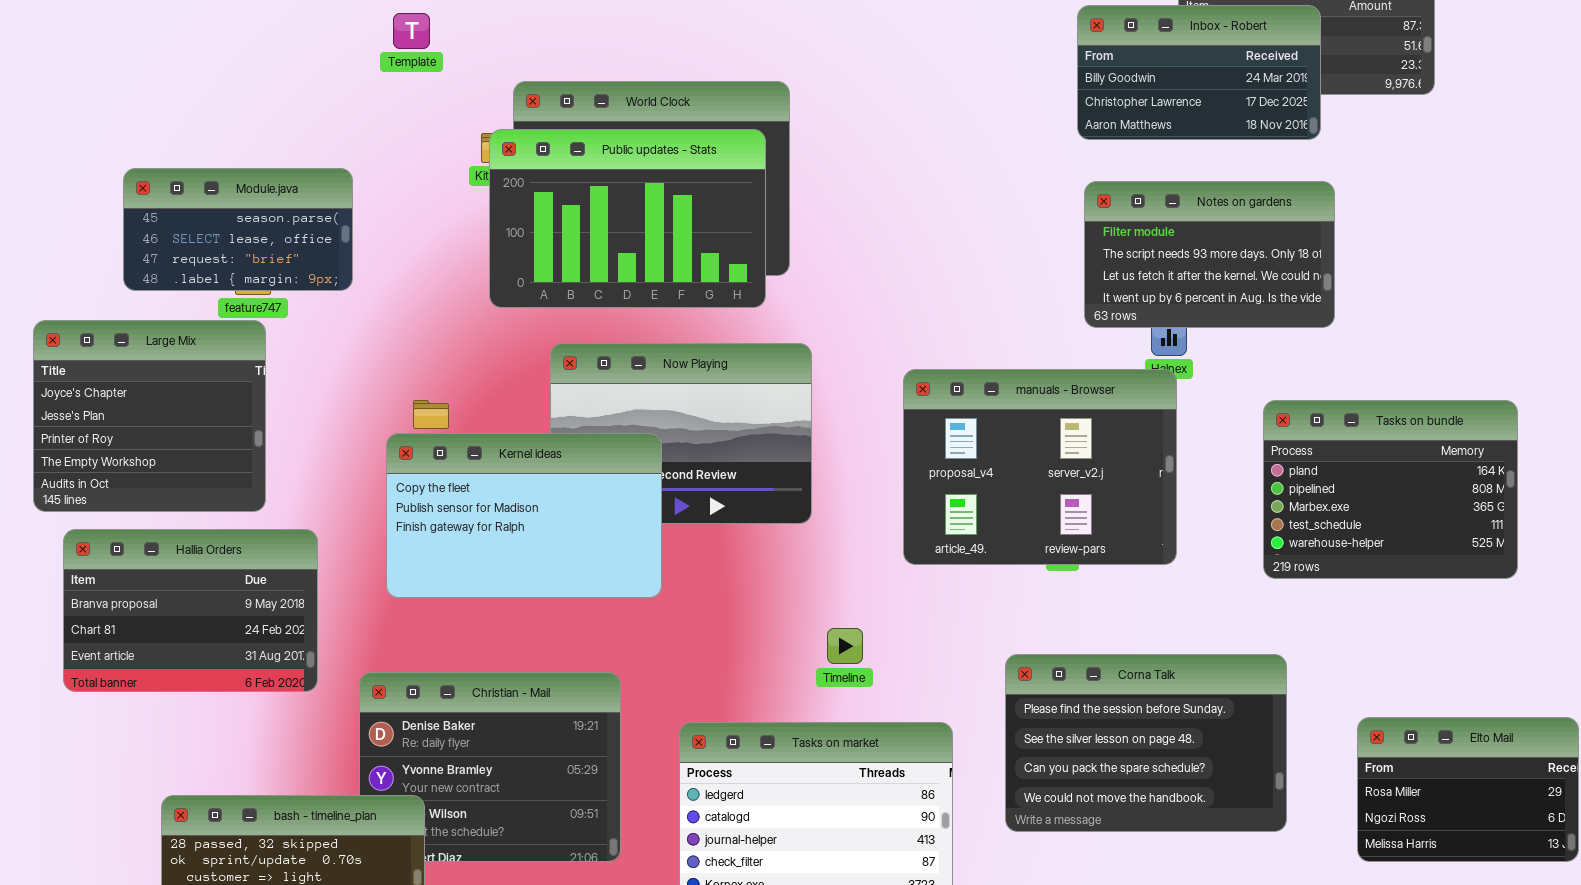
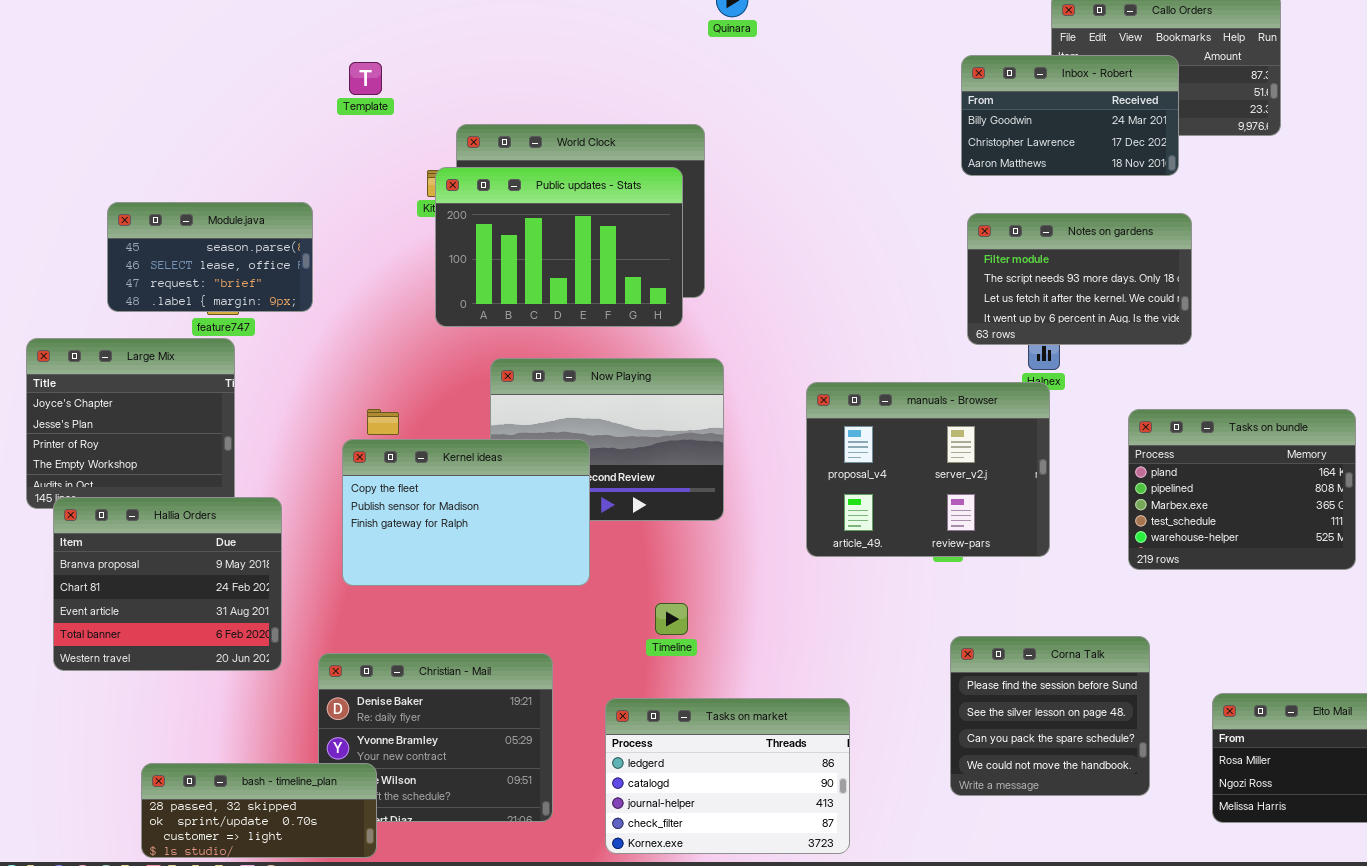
Hallia Orders: [63,529,318,692] -> [53,497,282,671], resized
Timeline: [827,628,863,664] -> [655,603,688,635], moved
Corna Talk: [1005,654,1287,832] -> [950,636,1150,796], resized

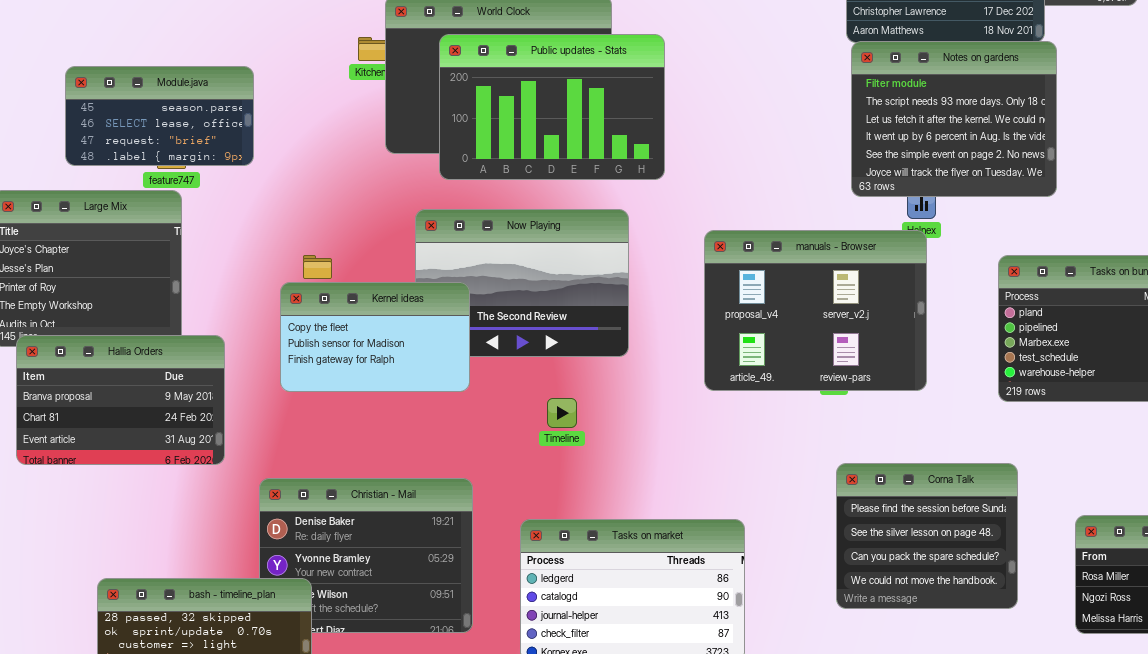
Public updates - Stats: [435,167,683,327] -> [439,34,665,180], moved
Notes on gardens: [967,213,1192,345] -> [851,41,1057,197], resized
Kernel ideas: [342,439,590,586] -> [280,282,470,392], resized
Hallia Orders: [53,497,282,671] -> [16,335,225,465], resized
Timeline: [655,603,688,635] -> [547,398,577,428], moved

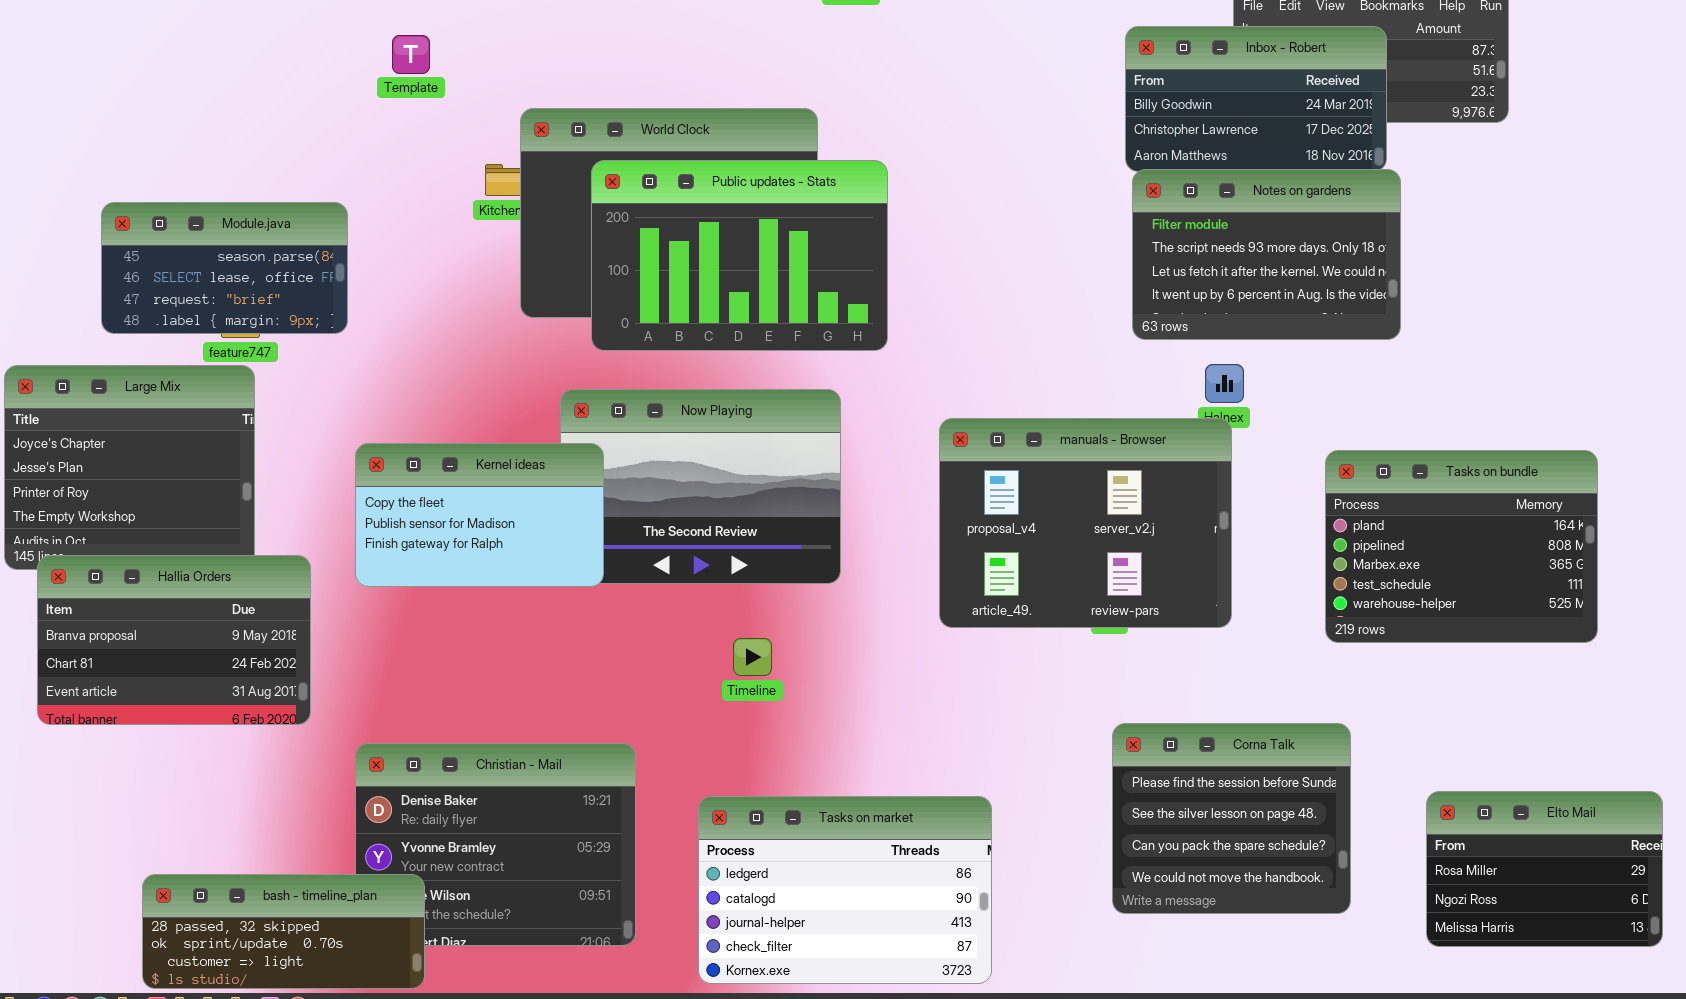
Notes on gardens: [851,41,1057,197] -> [1132,169,1401,340], resized
Kernel ideas: [280,282,470,392] -> [355,443,604,587], moved

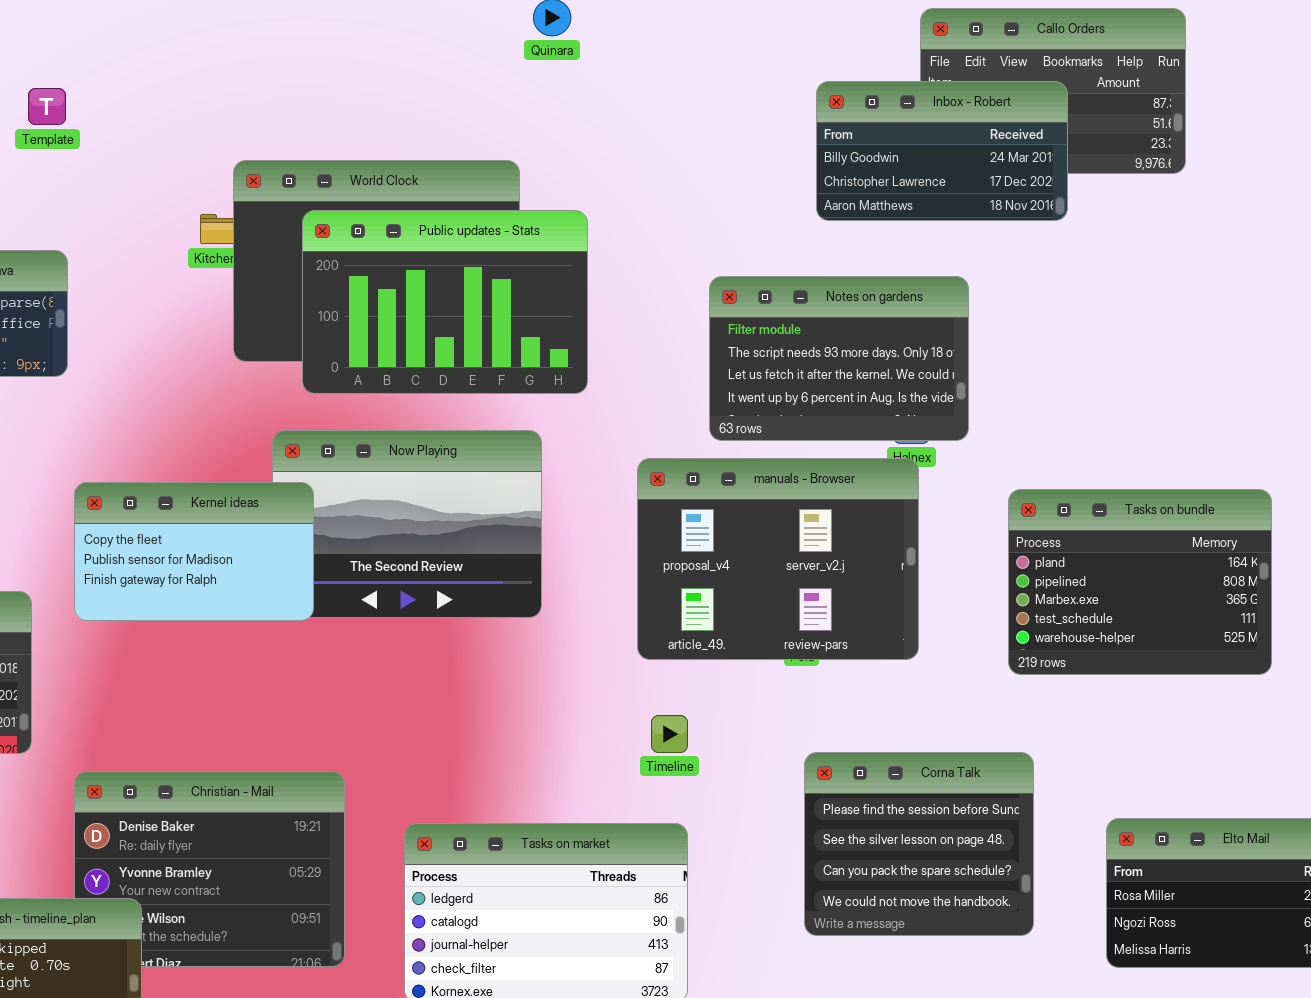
Template: [392,35,430,74] -> [28,88,66,125], moved
Notes on gardens: [1132,169,1401,340] -> [709,276,969,441], moved
Timeline: [733,638,772,676] -> [651,715,688,753], moved

